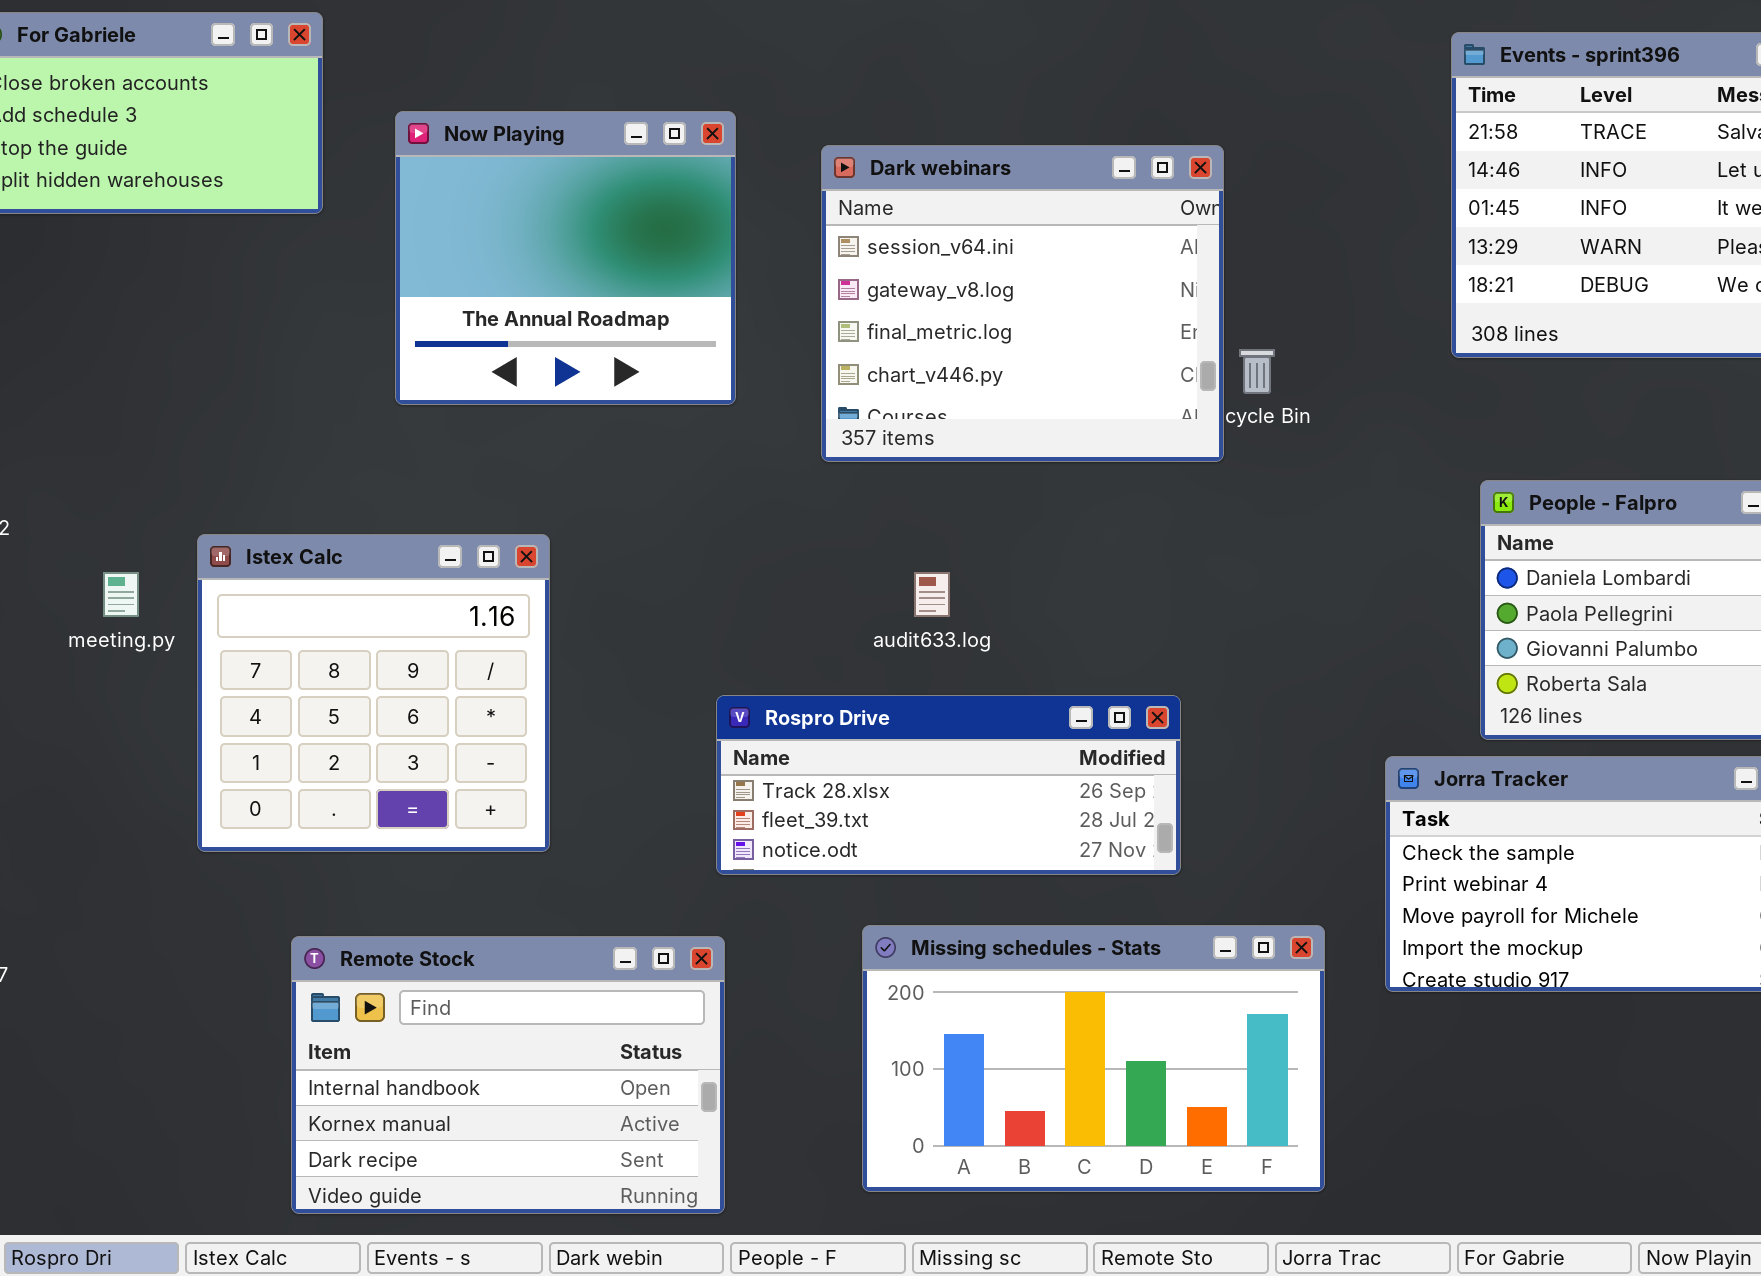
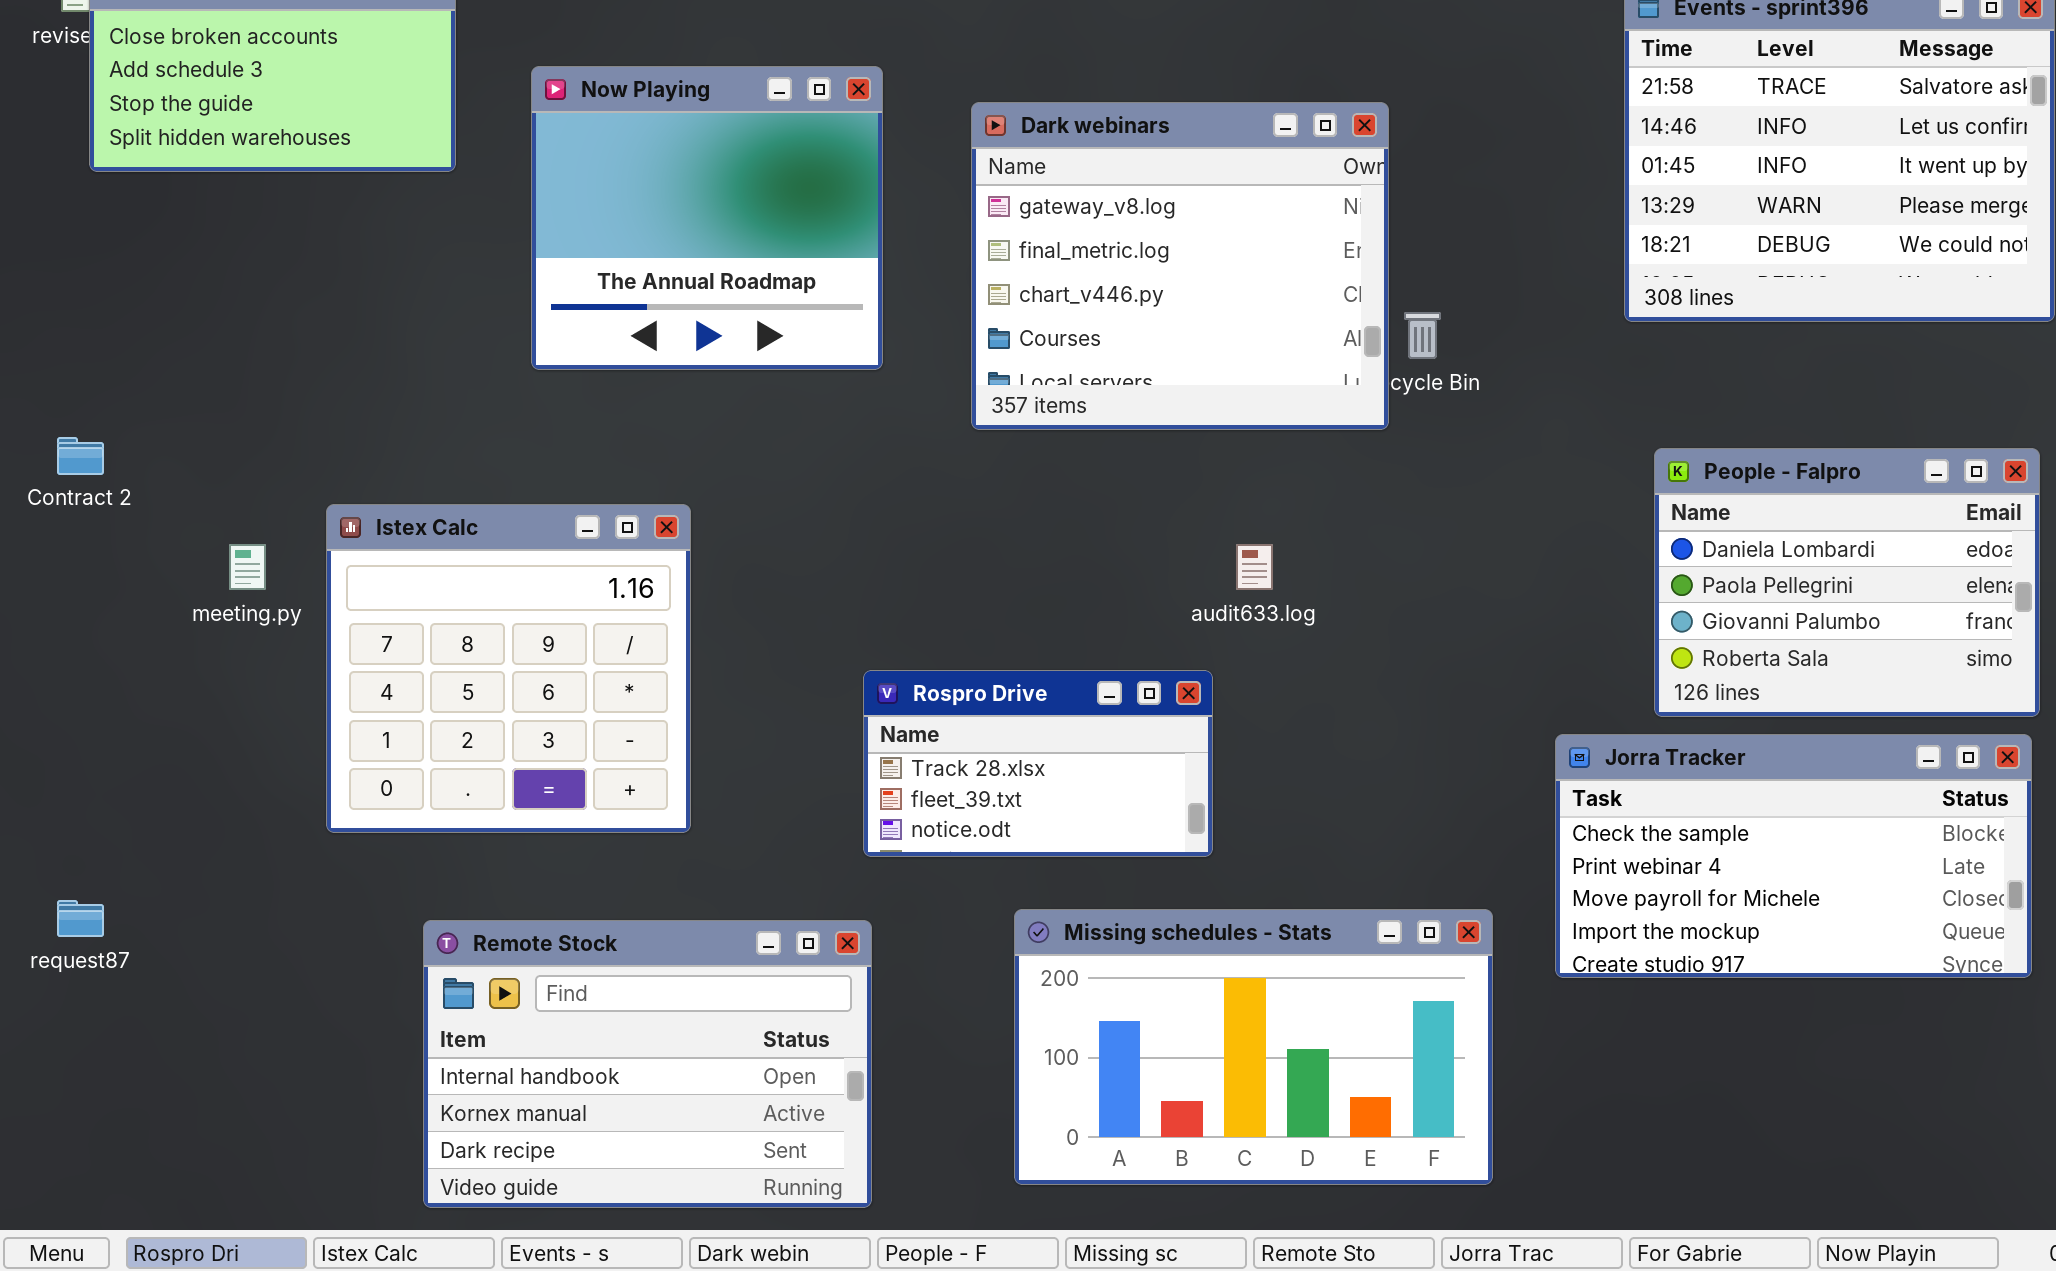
Dark webinars: [821,145,1224,462] -> [971,102,1389,430], scrolled down 1 row
audit633.log: [914,572,950,617] -> [1236,544,1273,590], moved
Rospro Drive: [716,695,1181,875] -> [863,670,1213,857], resized

